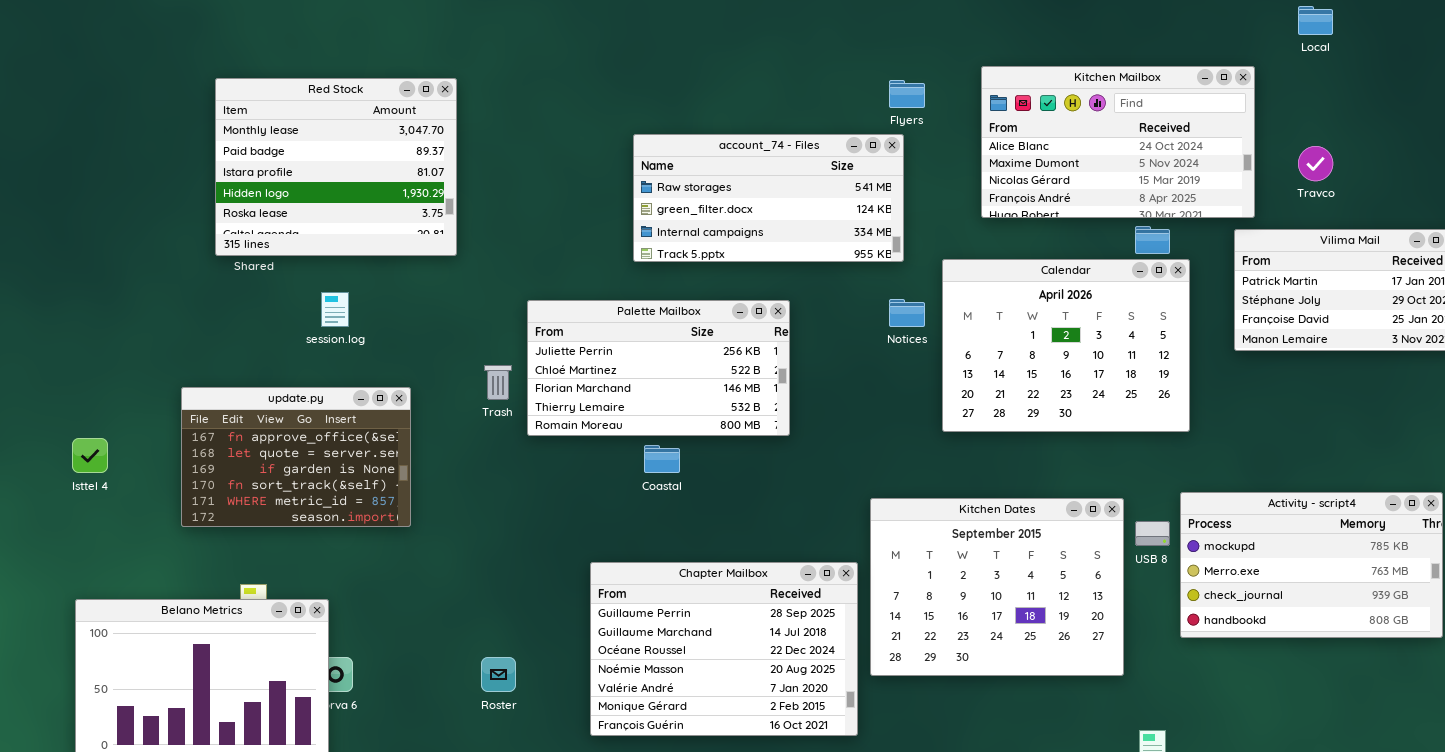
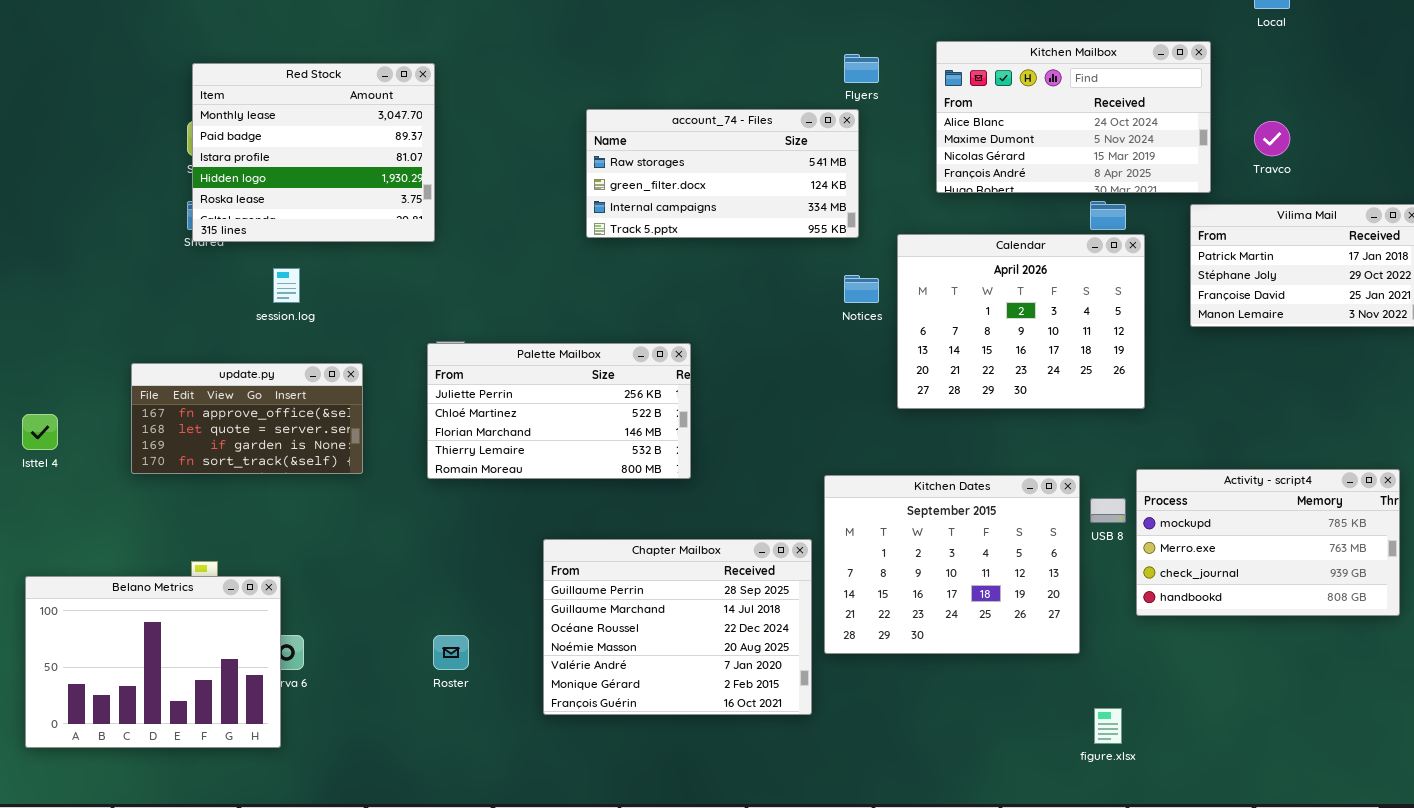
Red Stock: [215,78,457,256] -> [192,63,435,242], moved
Palette Mailbox: [527,300,790,436] -> [427,343,691,479], moved
update.py: [181,387,411,527] -> [131,363,363,474], resized

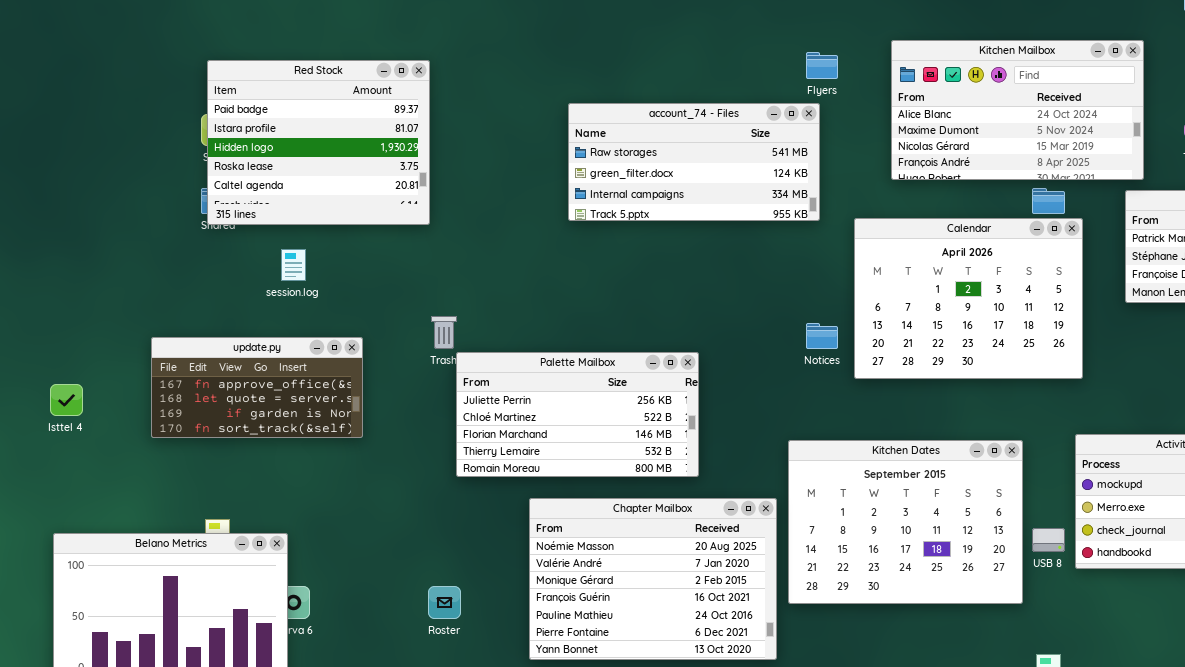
Red Stock: [192,63,435,242] -> [207,60,430,225], scrolled down 1 row
Notices: [844,275,879,303] -> [806,323,838,349], moved
Palette Mailbox: [427,343,691,479] -> [456,352,699,477], moved
USB 8: [1090,498,1126,523] -> [1032,528,1065,552], moved
Chapter Mailbox: [543,539,812,715] -> [529,498,777,660], scrolled down 3 rows

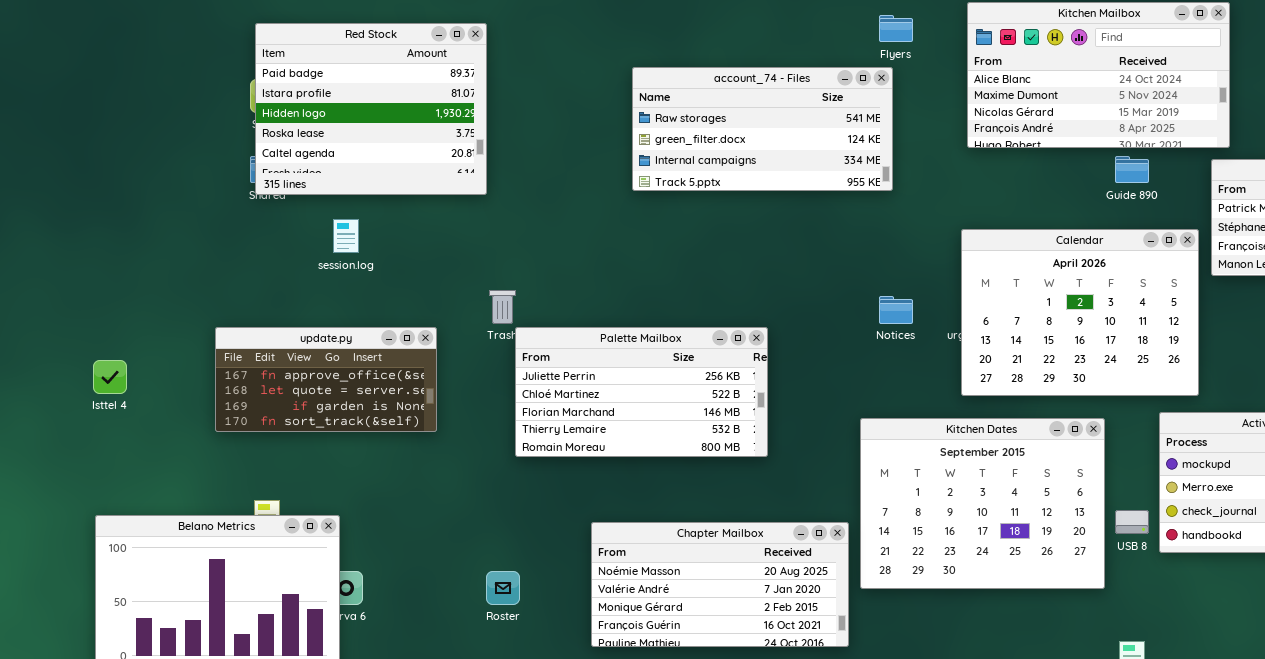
Calendar: [854,218,1083,379] -> [961,229,1199,396], moved
update.py: [151,337,363,438] -> [215,327,437,432], moved
Chapter Mailbox: [529,498,777,660] -> [591,522,849,647], resized

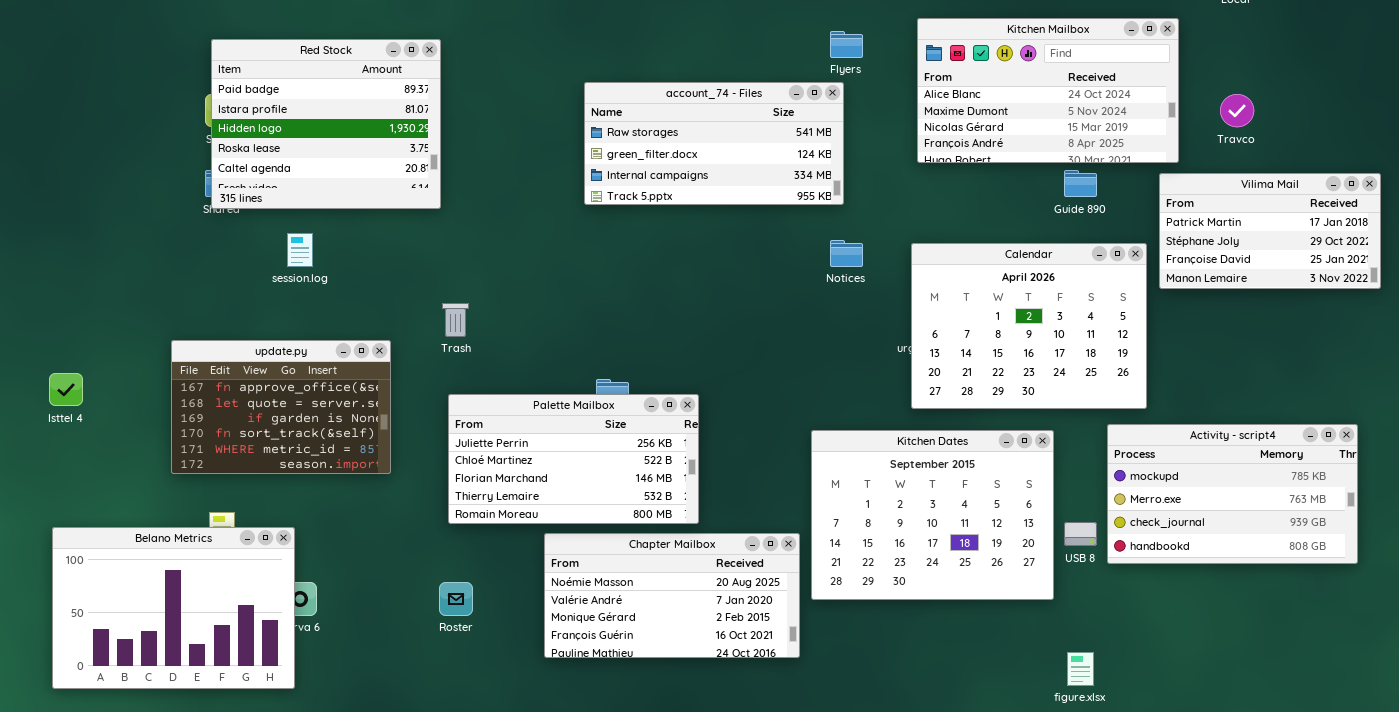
Notices: [879,296,913,324] -> [830,240,863,267], moved
update.py: [215,327,437,432] -> [171,340,391,474], resized
Palette Mailbox: [515,327,768,457] -> [448,394,699,524], moved

